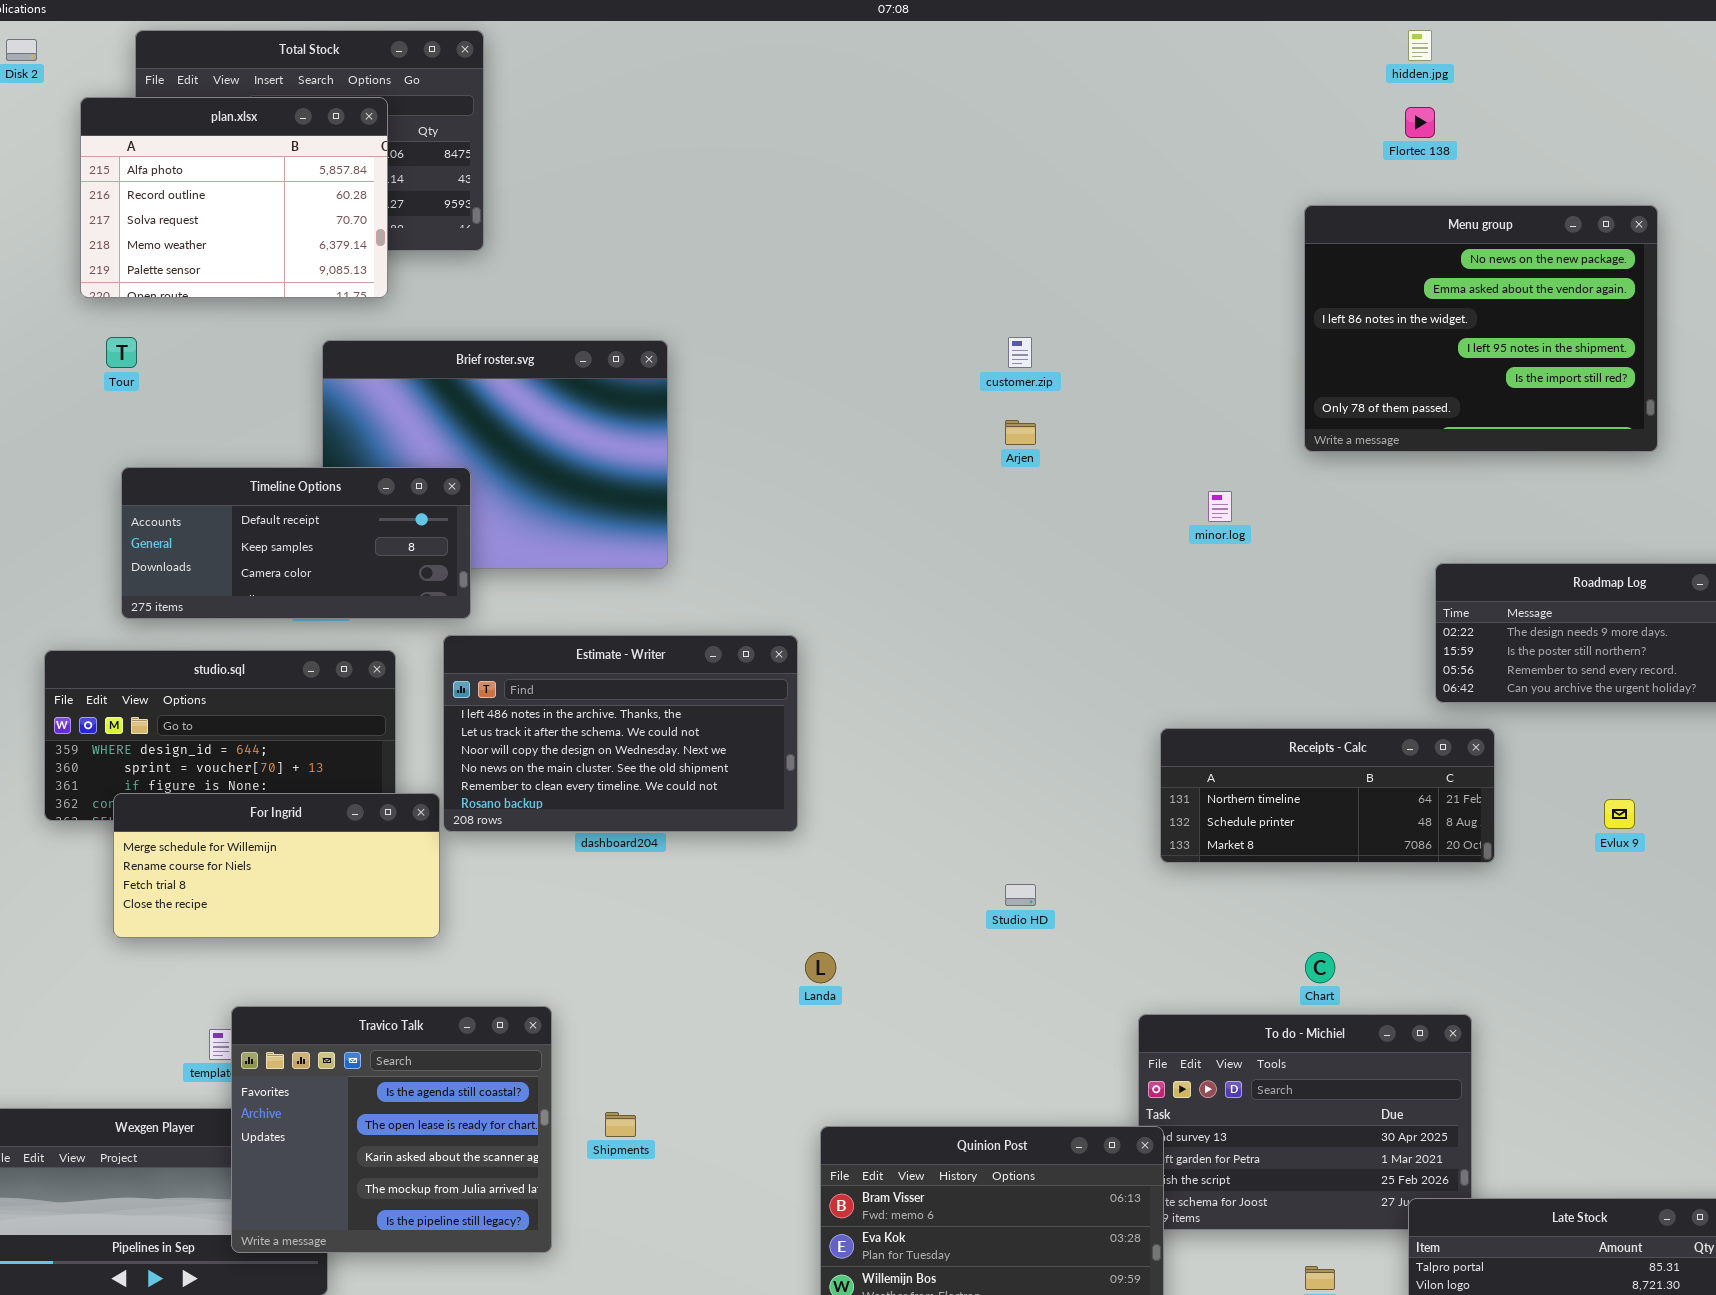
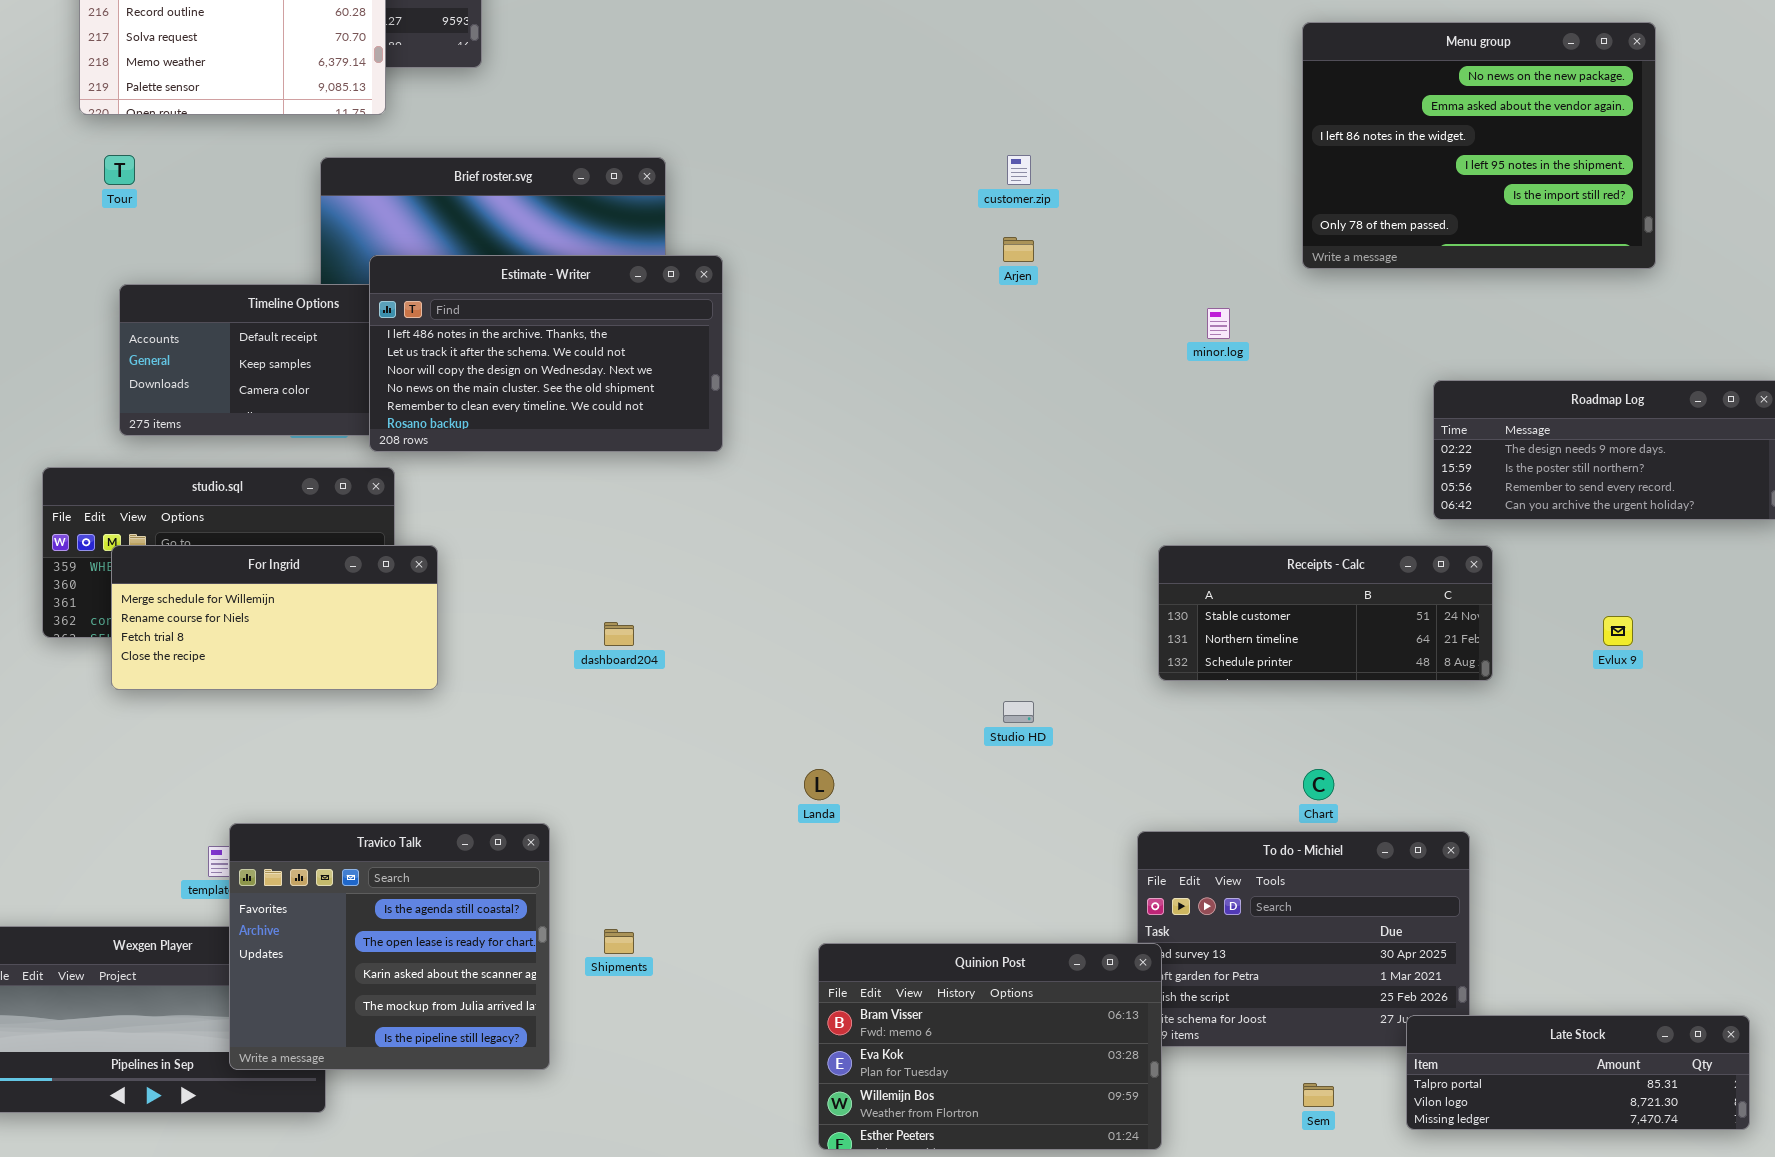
Estimate - Writer: [443,635,798,832] -> [369,255,723,452], moved
Receipts - Calc: [1160,728,1495,863] -> [1158,545,1493,681], scrolled up 1 row
For Ingrid: [113,793,440,938] -> [111,545,438,690], moved

